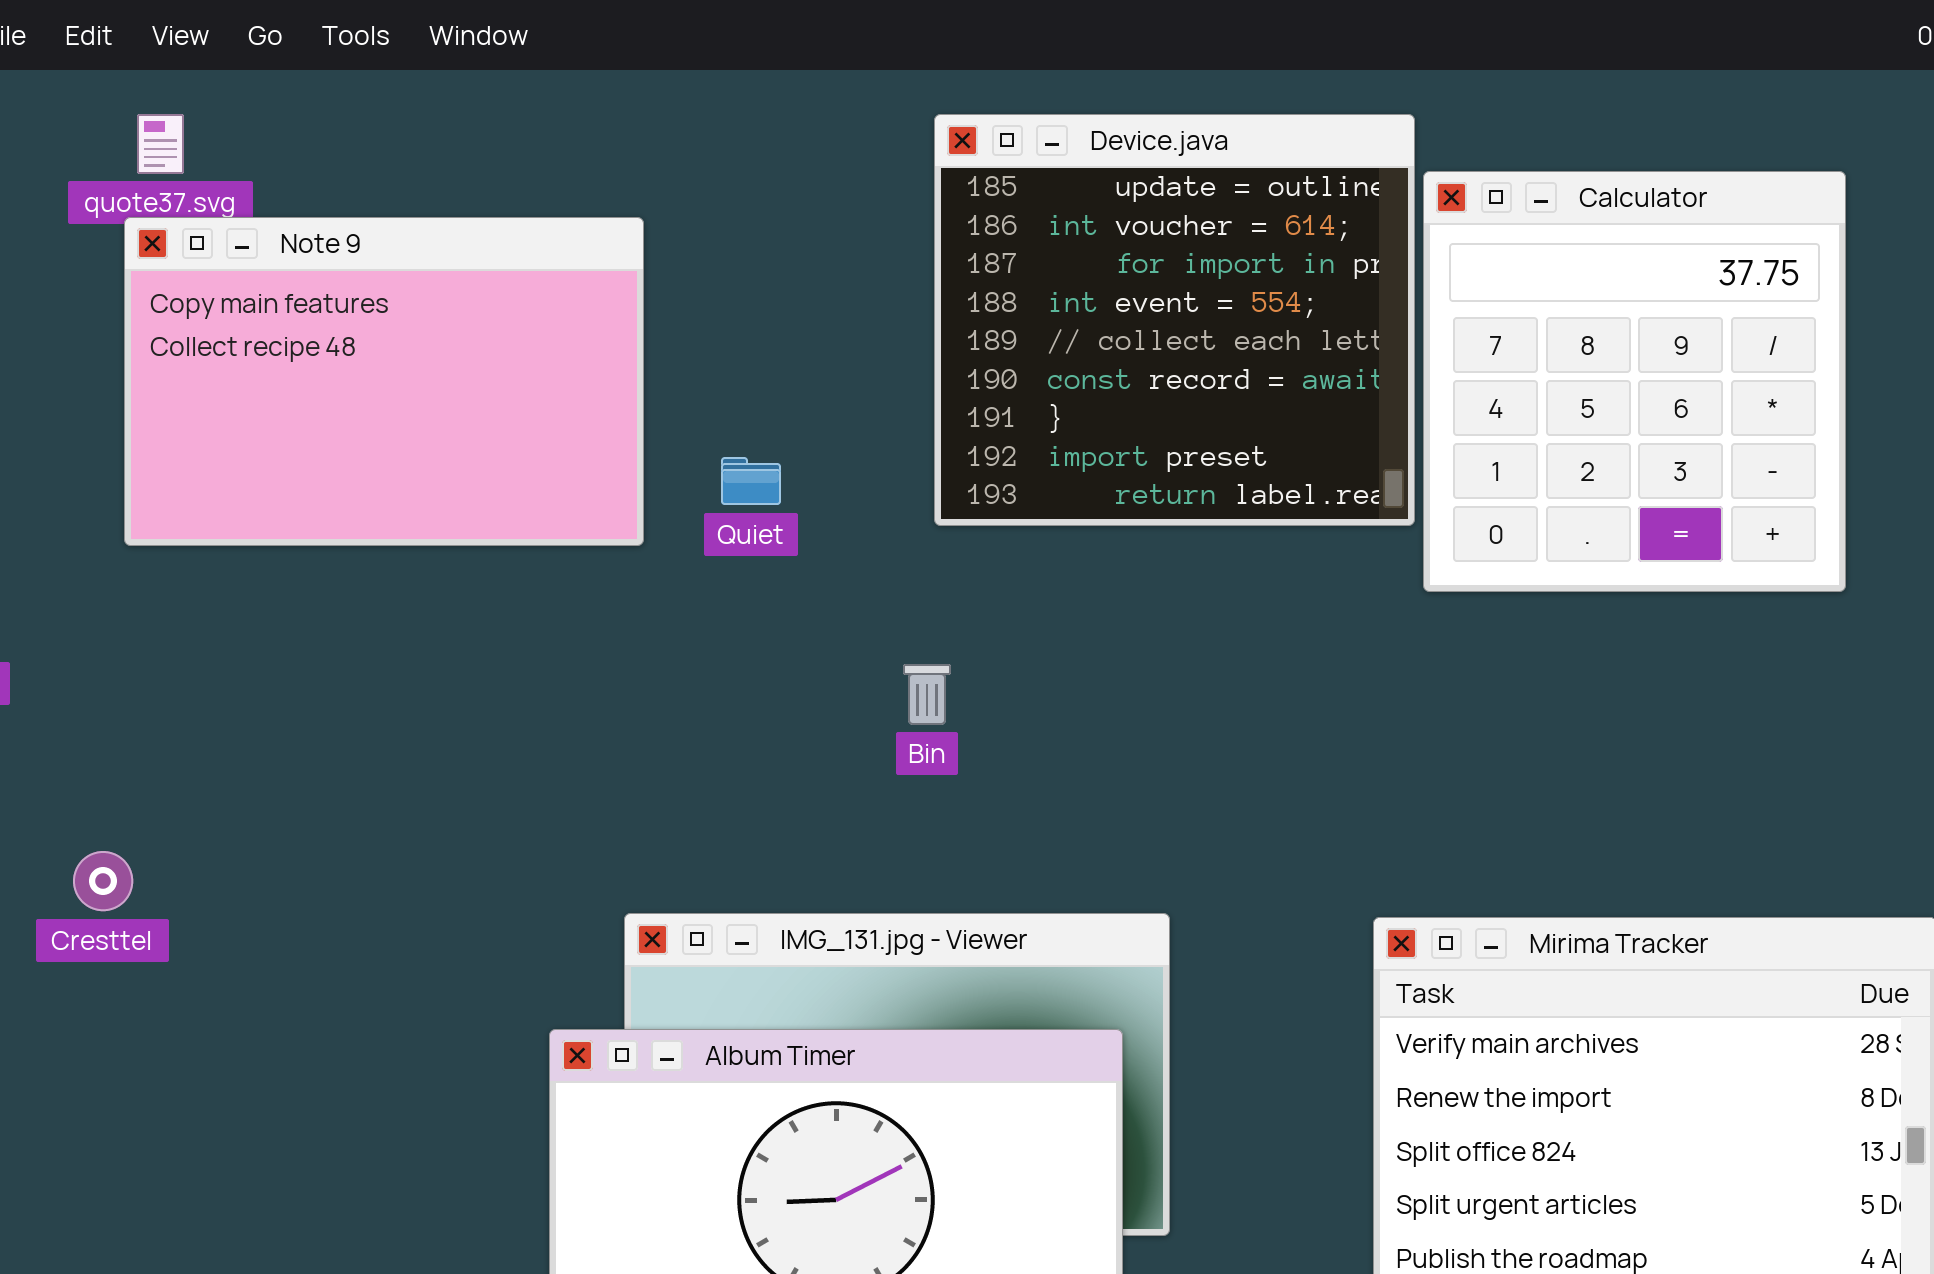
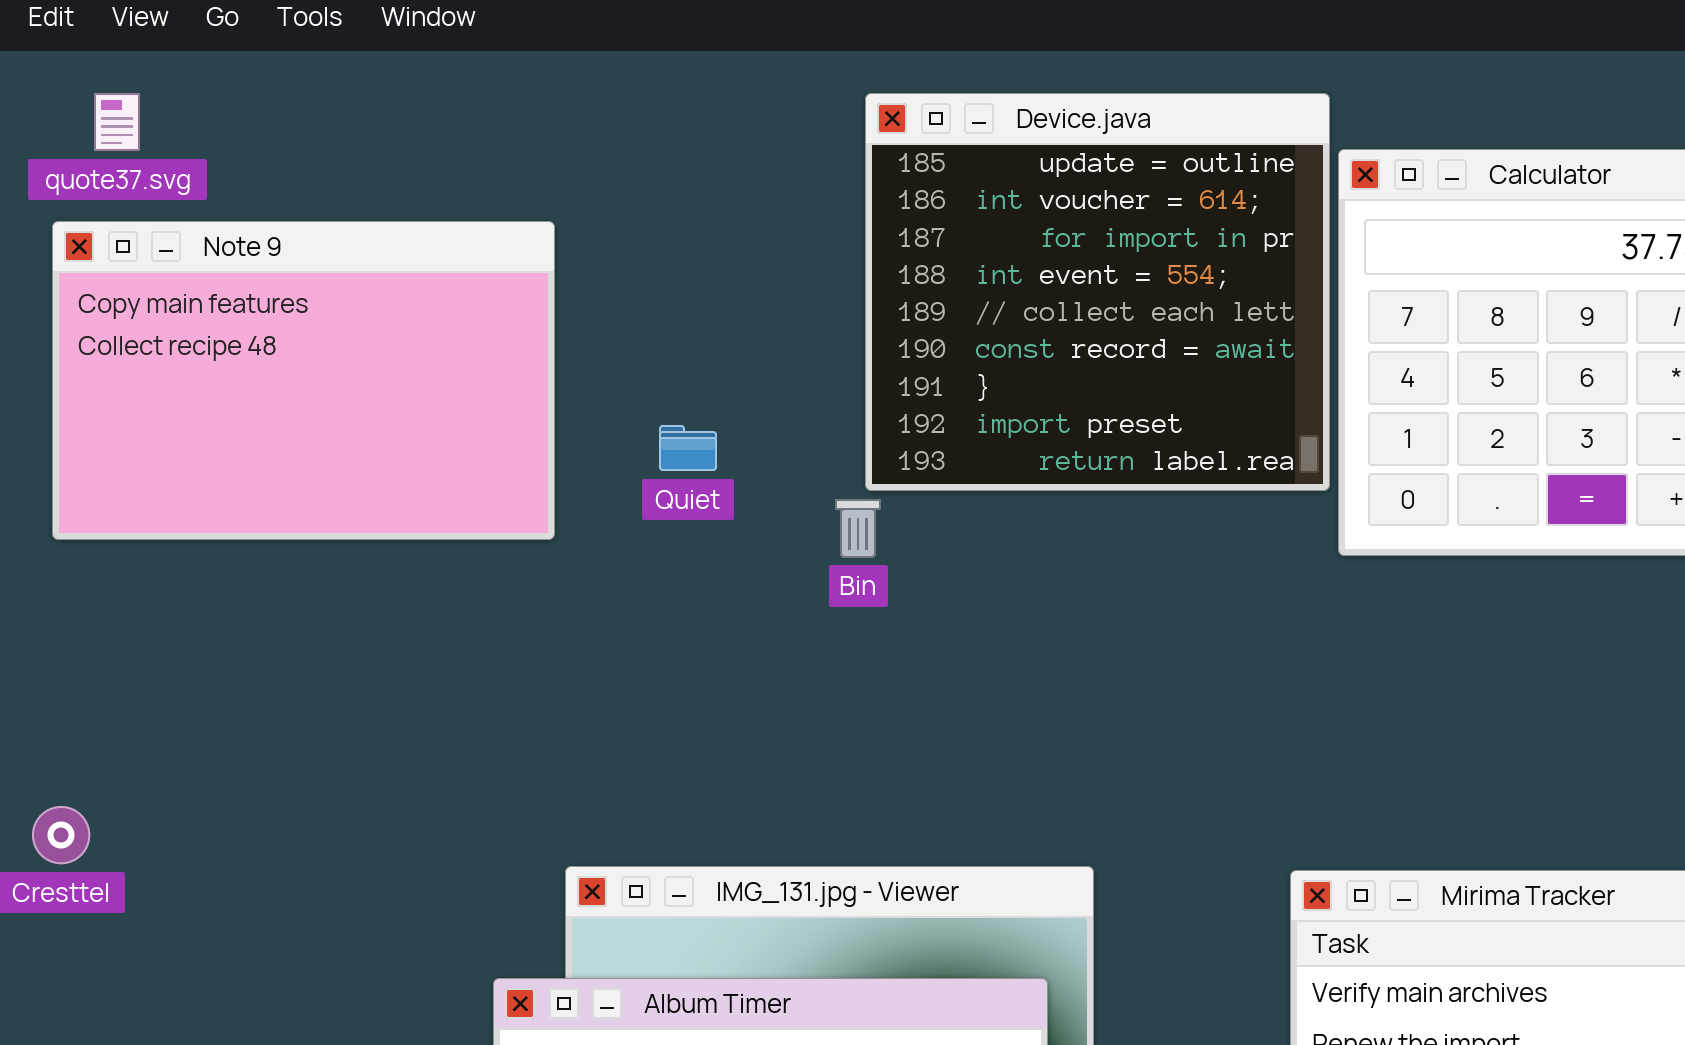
Note 9: [124,217,644,546] -> [52,221,555,540], moved
Bin: [903,664,951,725] -> [835,499,881,558], moved

